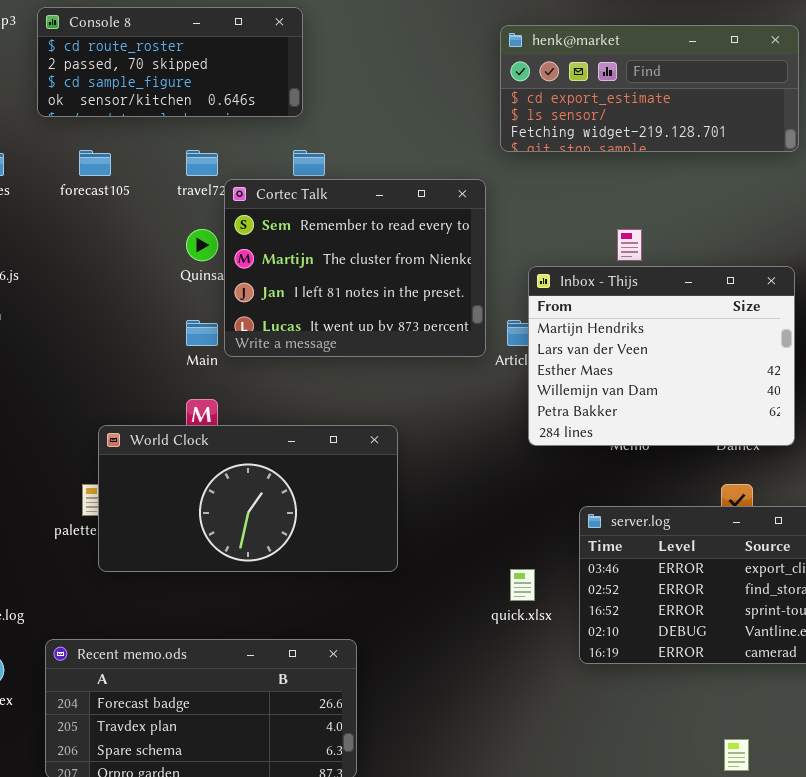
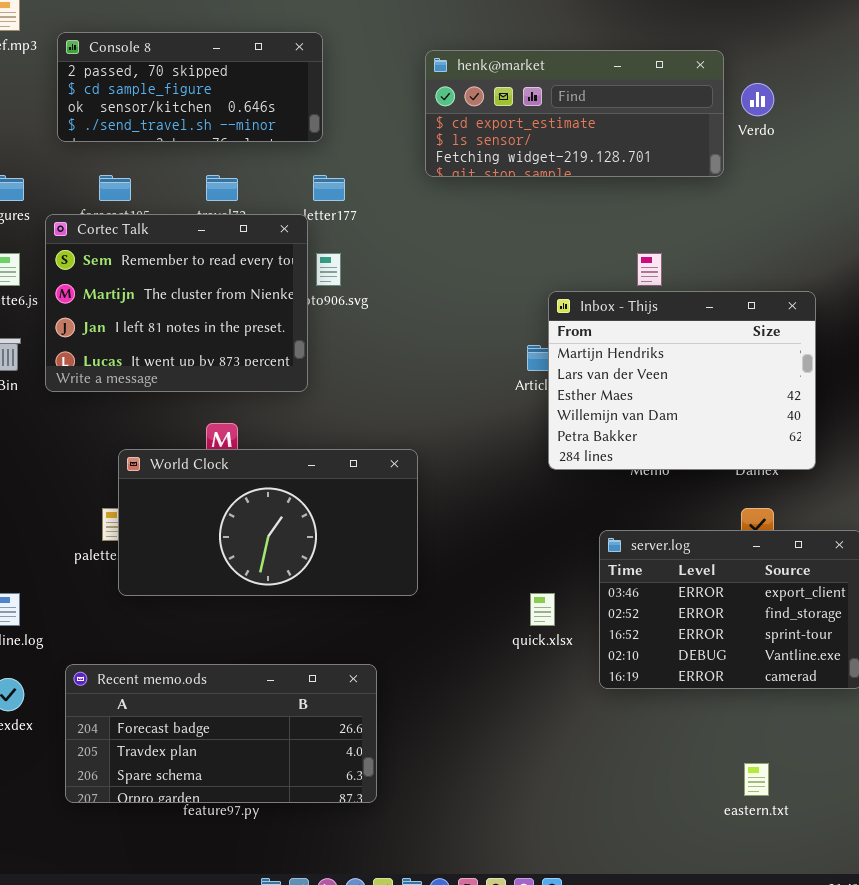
Console 8: [37,7,303,117] -> [57,32,323,142], scrolled down 1 row
henk@market: [500,25,799,152] -> [425,50,724,177], moved
Cortec Talk: [224,179,486,357] -> [45,214,308,392], moved

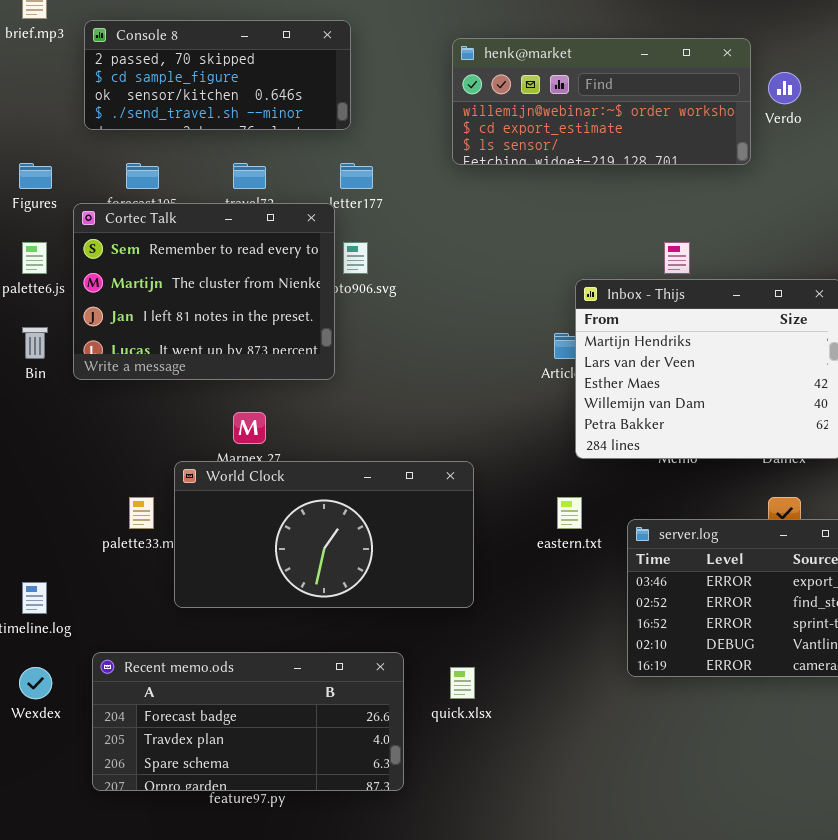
henk@market: [425,50,724,177] -> [452,38,751,165], scrolled up 1 row
World Clock: [118,449,418,596] -> [174,461,474,608], moved
quick.xlsx: [530,593,555,626] -> [450,667,475,699], moved
eastern.txt: [744,763,769,796] -> [557,497,582,529], moved

